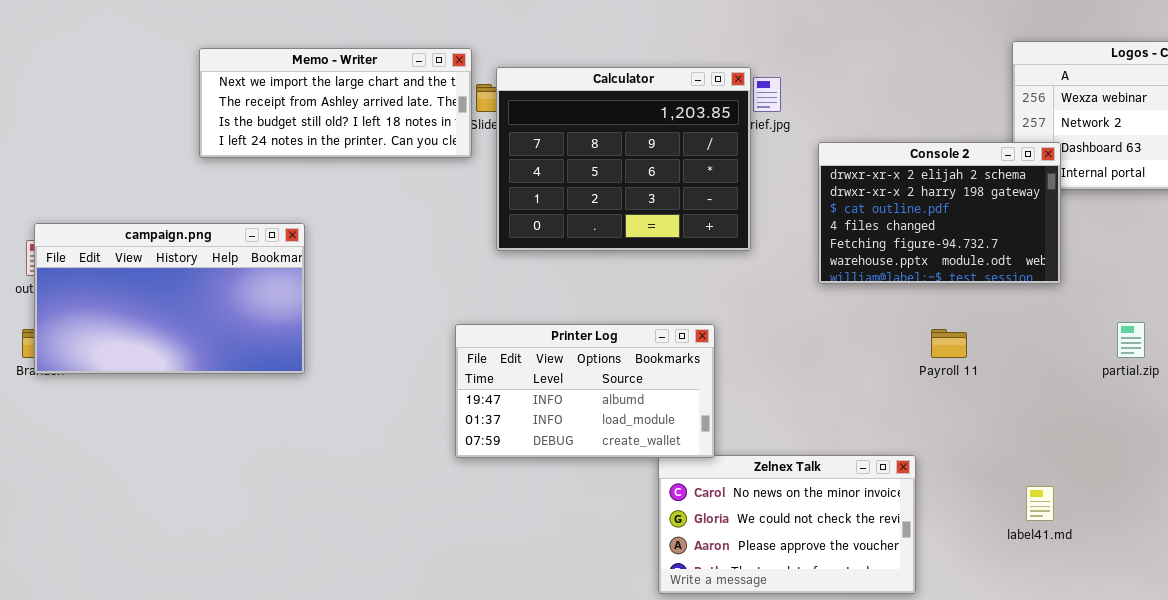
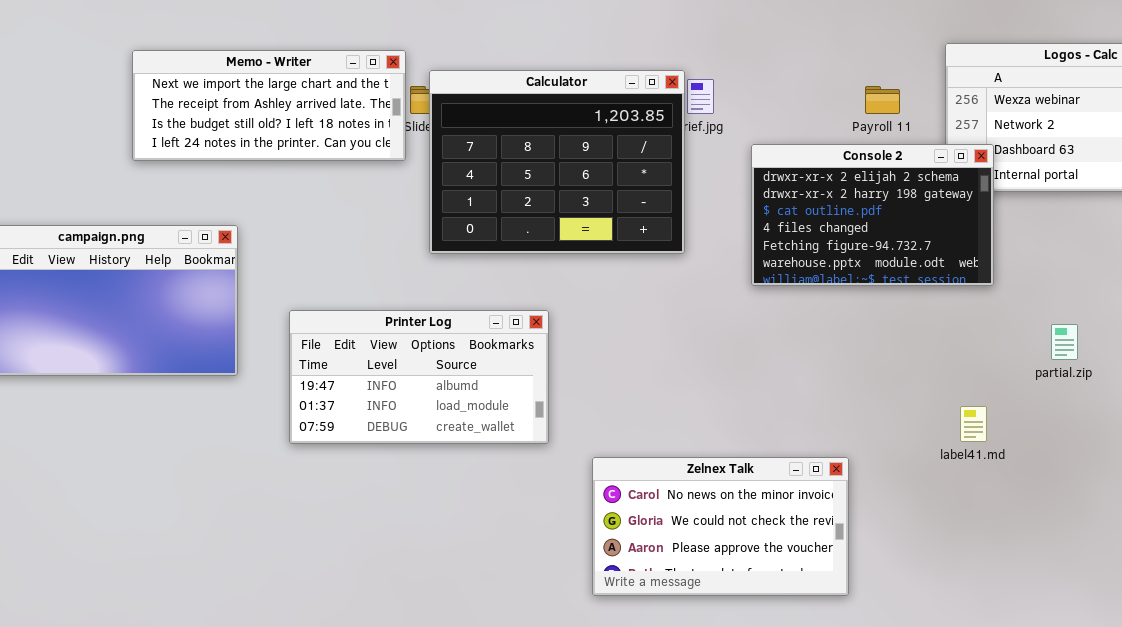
Printer Log: [455,324,715,458] -> [289,310,549,444], moved
Payroll 11: [931,329,967,358] -> [865,86,900,114], moved
label41.md: [1026,486,1054,521] -> [960,406,987,442], moved

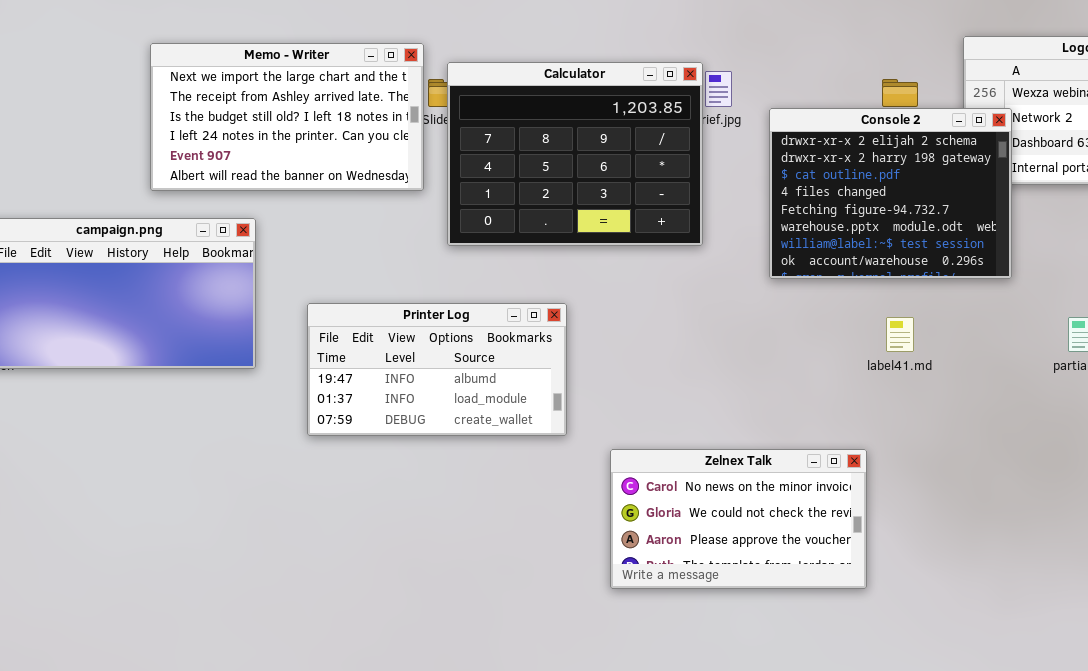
Memo - Writer: [132,50,406,161] -> [150,43,424,191], resized
Console 2: [751,144,994,286] -> [769,108,1012,279], resized
label41.md: [960,406,987,442] -> [886,317,914,352], moved

